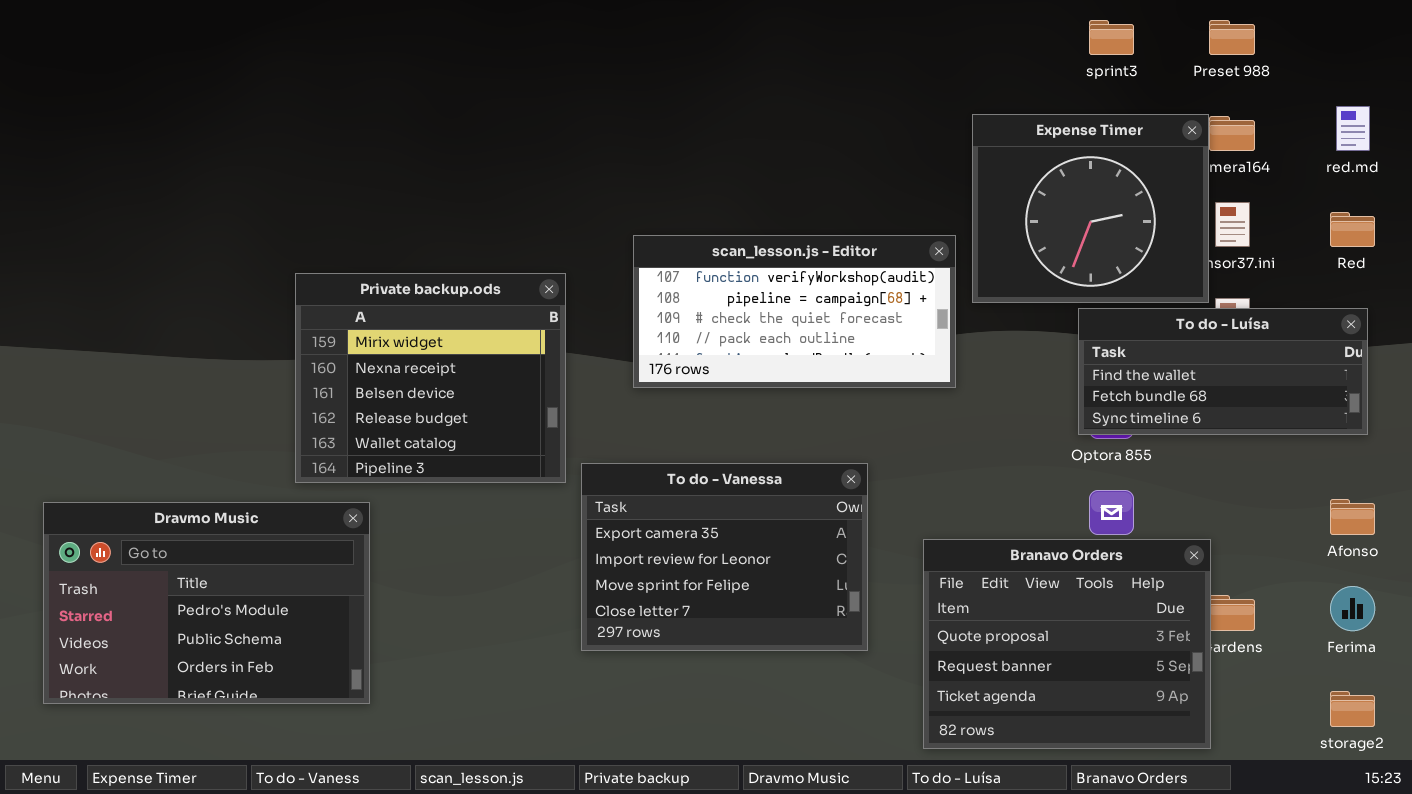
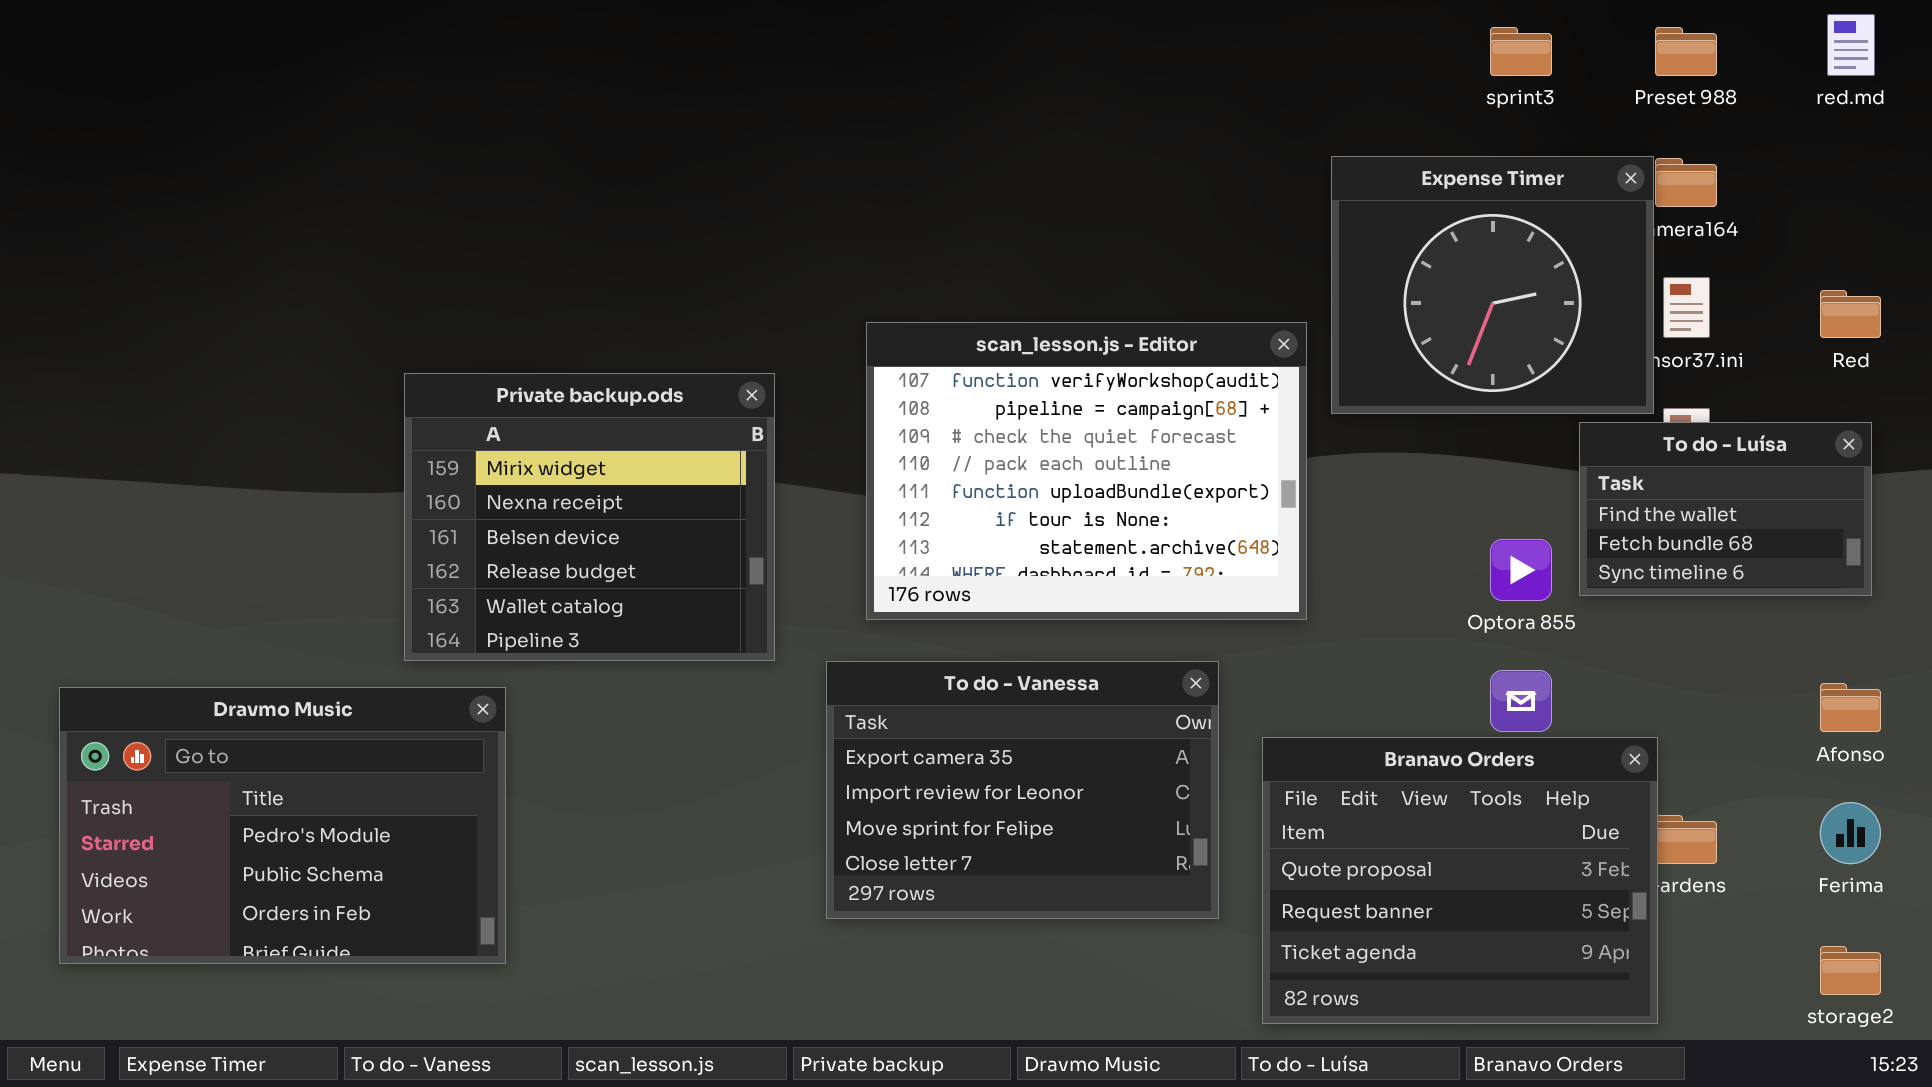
red.md: [1336,106,1370,151] -> [1827,14,1875,76], moved
scan_lesson.js - Editor: [633,235,956,388] -> [866,322,1307,620], resized
To do - Luísa: [1078,308,1368,435] -> [1579,422,1872,596], resized
To do - Vanessa: [581,463,868,651] -> [826,661,1219,919], moved

